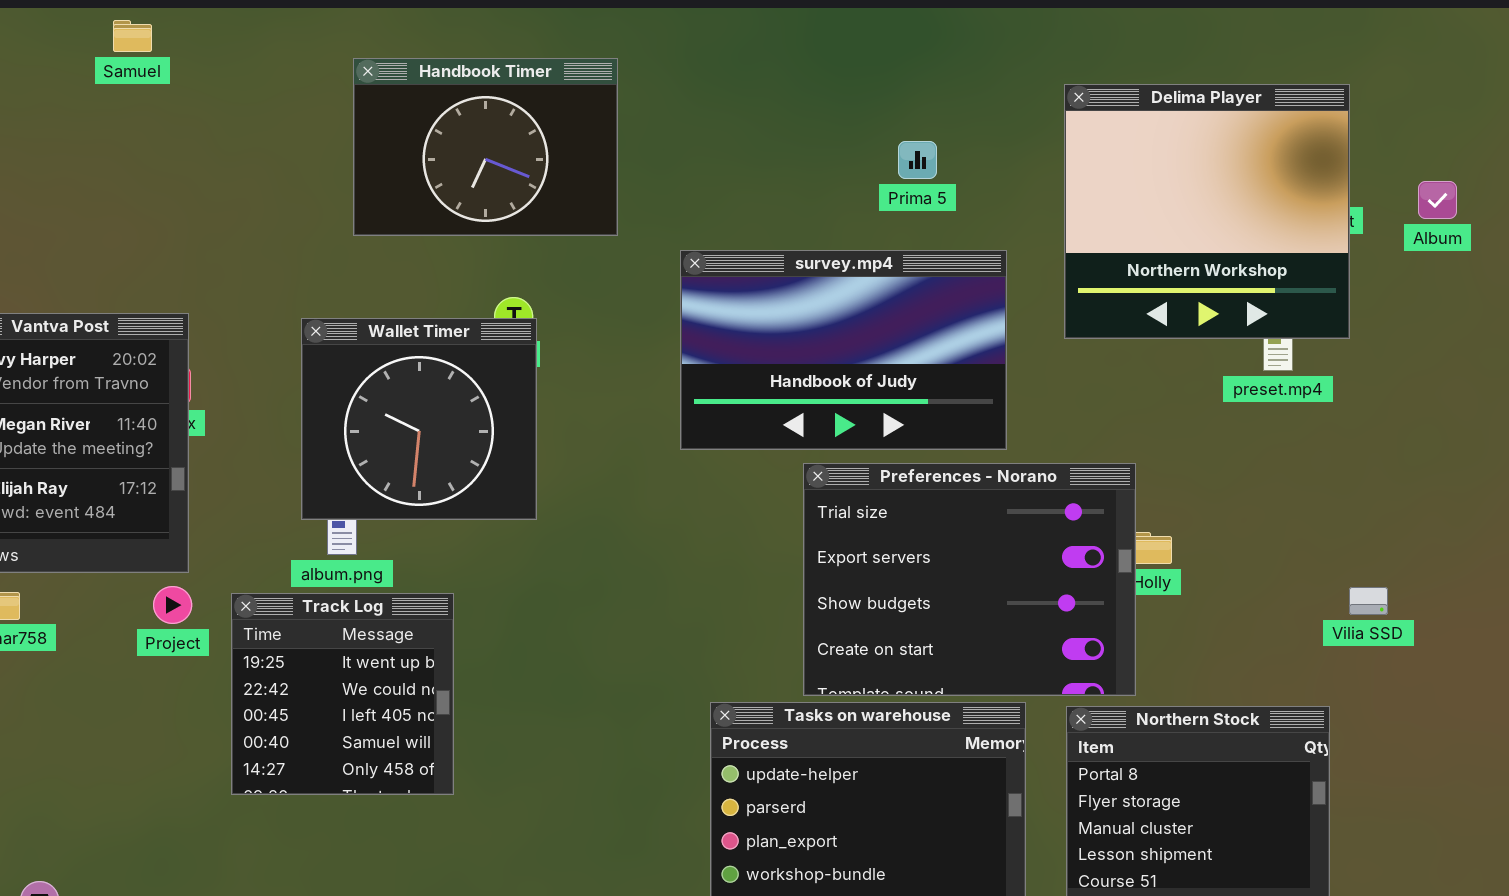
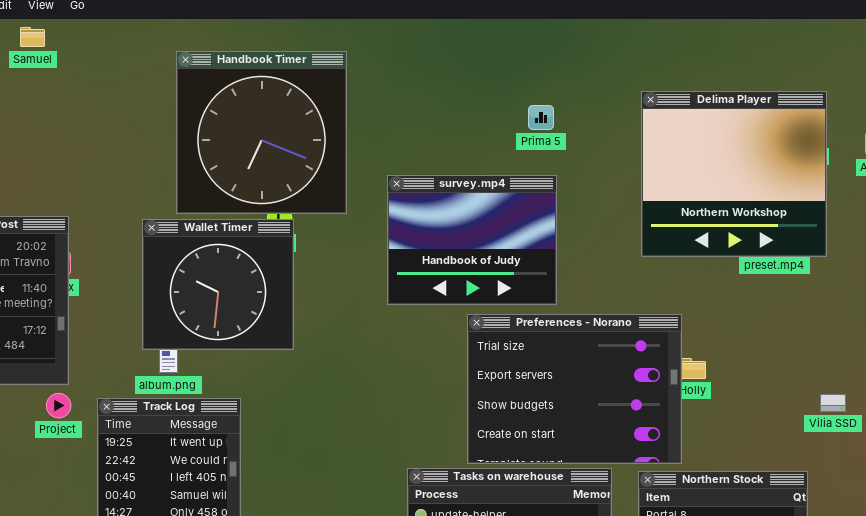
Handbook Timer: [353,58,618,236] -> [176,51,347,214], resized
Delima Player: [1064,84,1350,339] -> [641,91,827,257], moved
survey.mp4: [680,250,1007,450] -> [387,175,557,305], resized

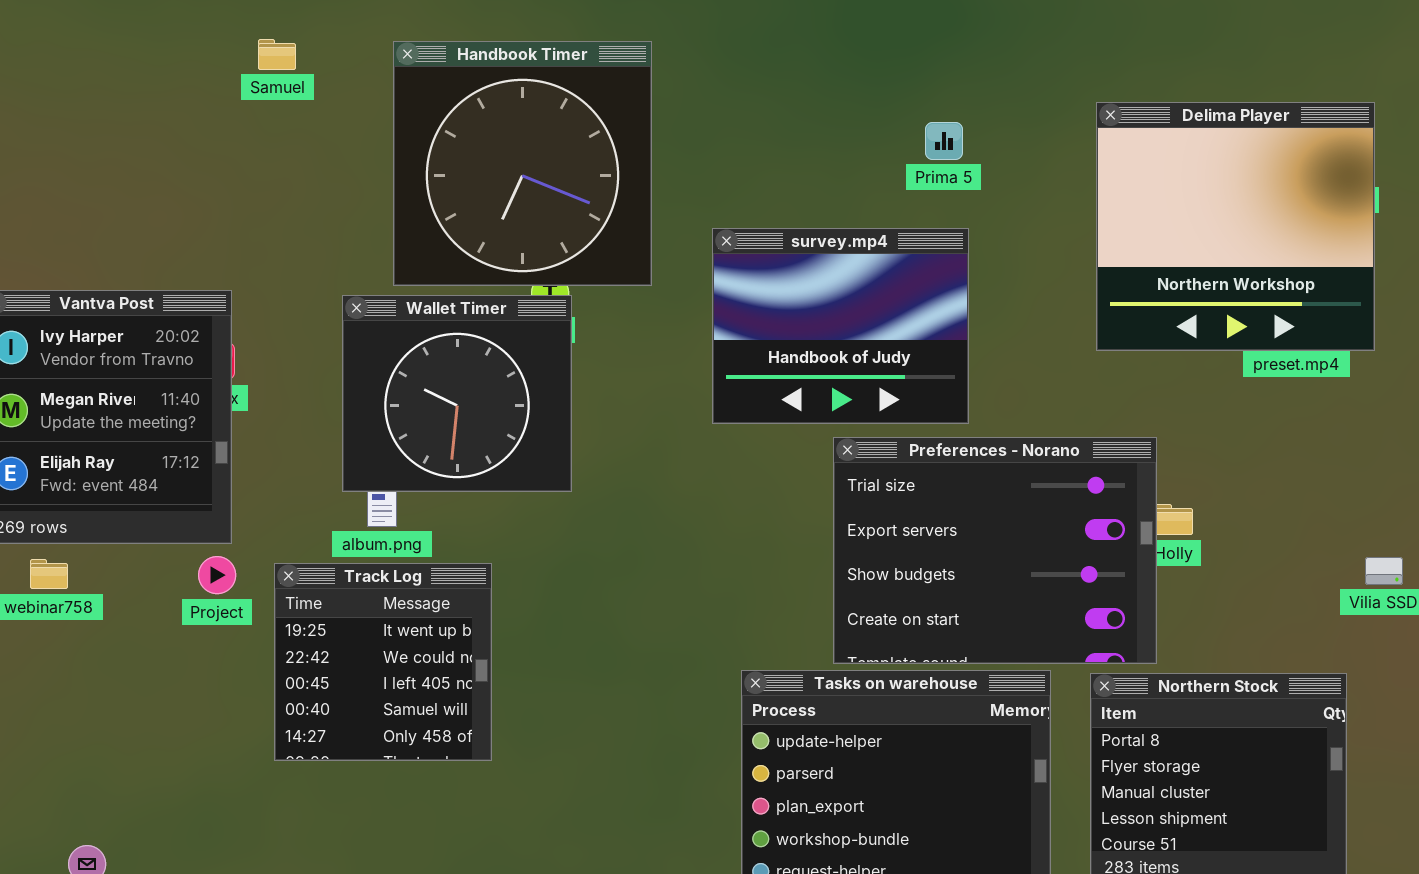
Samuel: [20,27,45,47] -> [258,39,296,70], moved

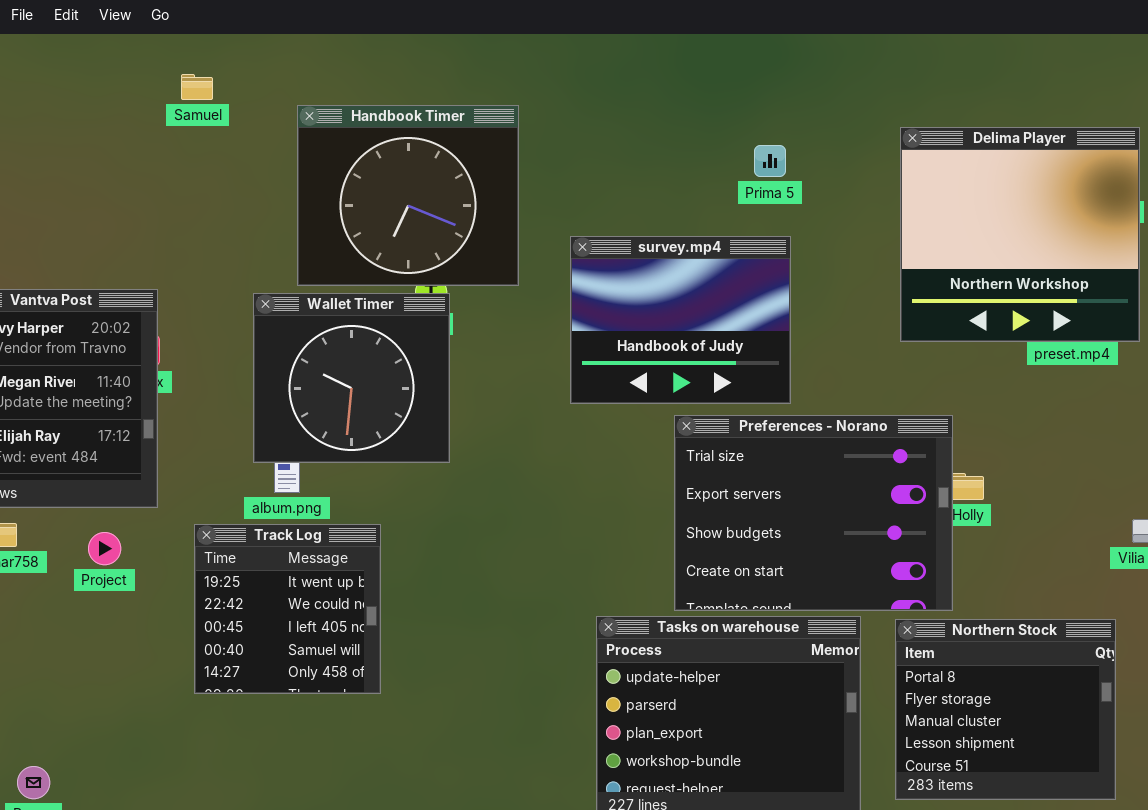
Handbook Timer: [393,41,652,286] -> [297,105,519,286], resized
Project: [198,556,236,594] -> [88,532,121,565], moved

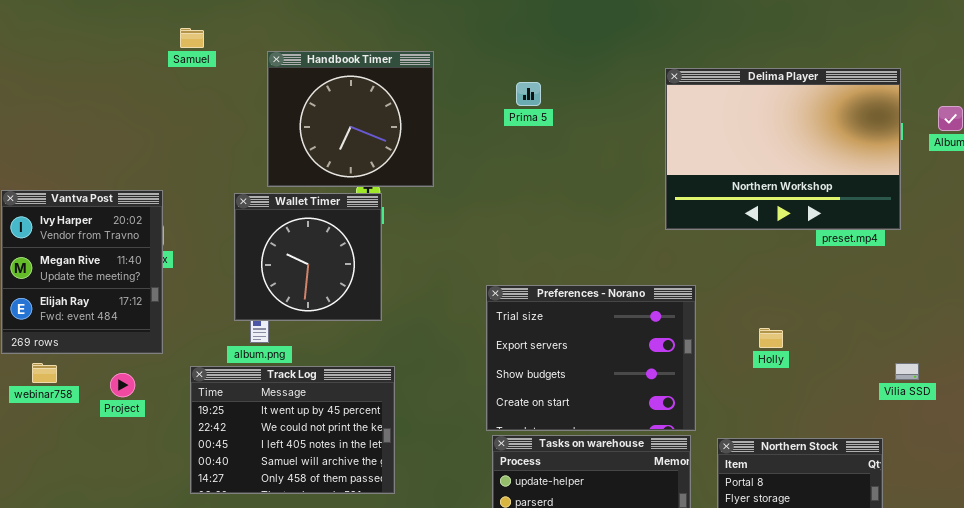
Delima Player: [900,127,1140,342] -> [665,68,901,230], resized
Prima 5: [754,145,786,177] -> [516,82,541,106], moved
survey.mp4: [570,236,791,404] -> none, closed
Preferences - Norano: [674,415,953,611] -> [486,285,696,431], moved
Track Log: [194,524,381,694] -> [190,366,395,494], resized

